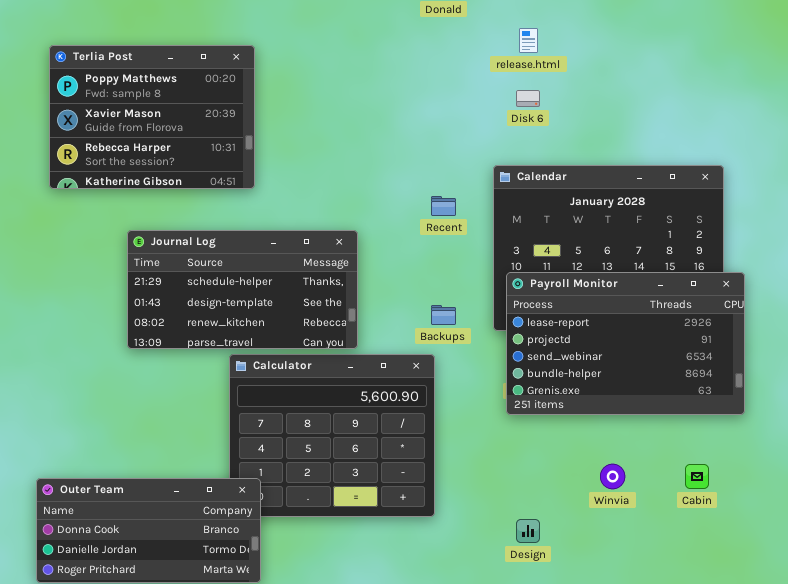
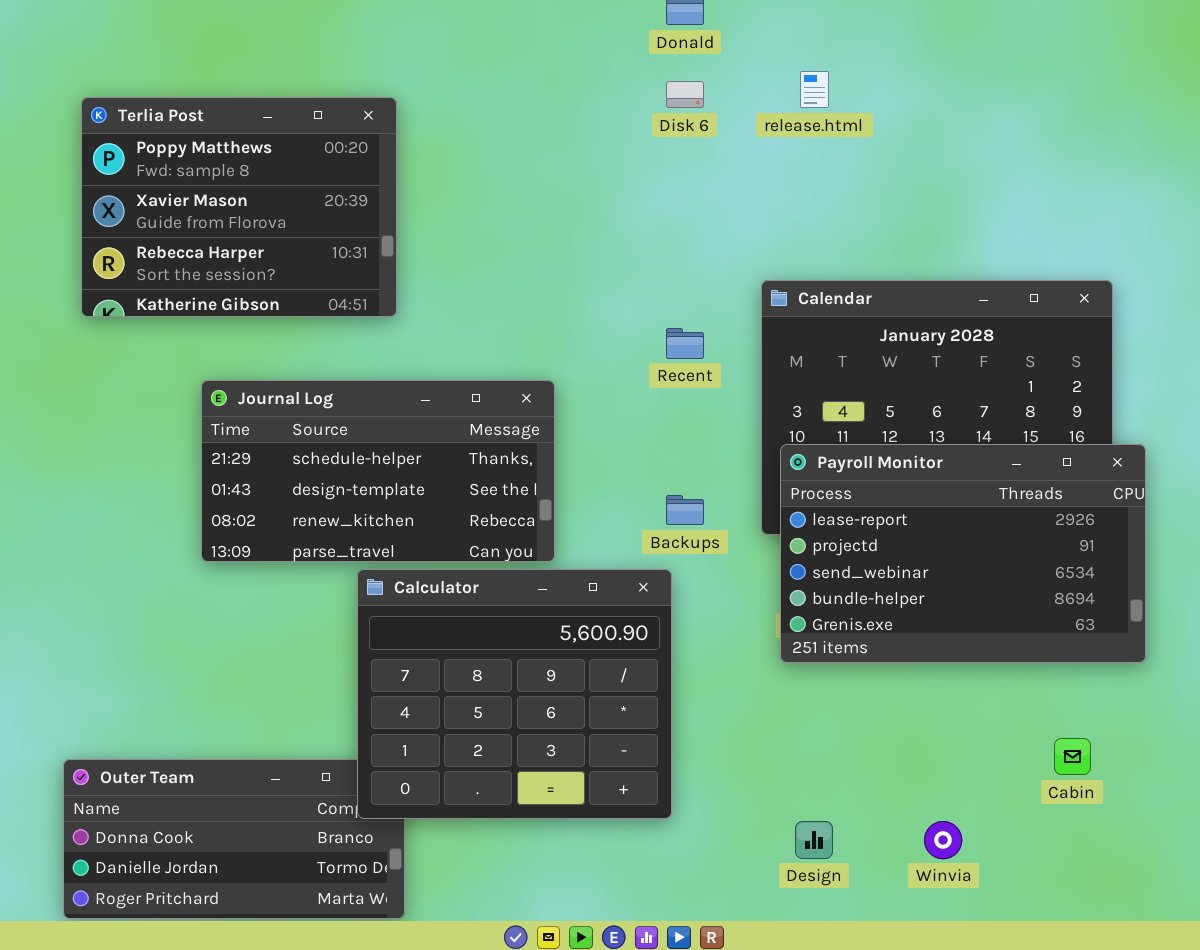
Disk 6: [516,90,540,107] -> [666,81,704,108], moved
Calculator: [229,354,435,517] -> [357,569,672,819], raised
Winvia: [600,464,625,489] -> [924,821,962,859], moved

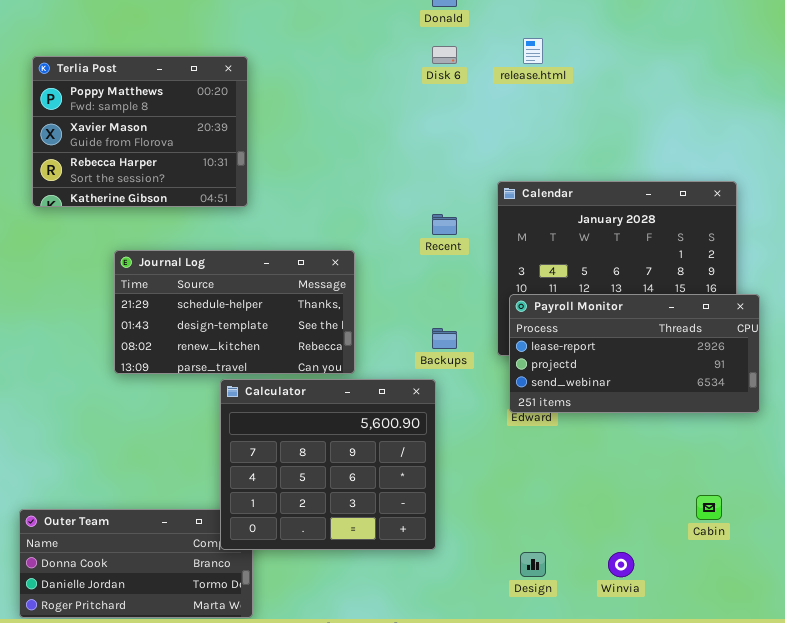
Payroll Monitor: [780,444,1146,663] -> [509,294,760,413], resized

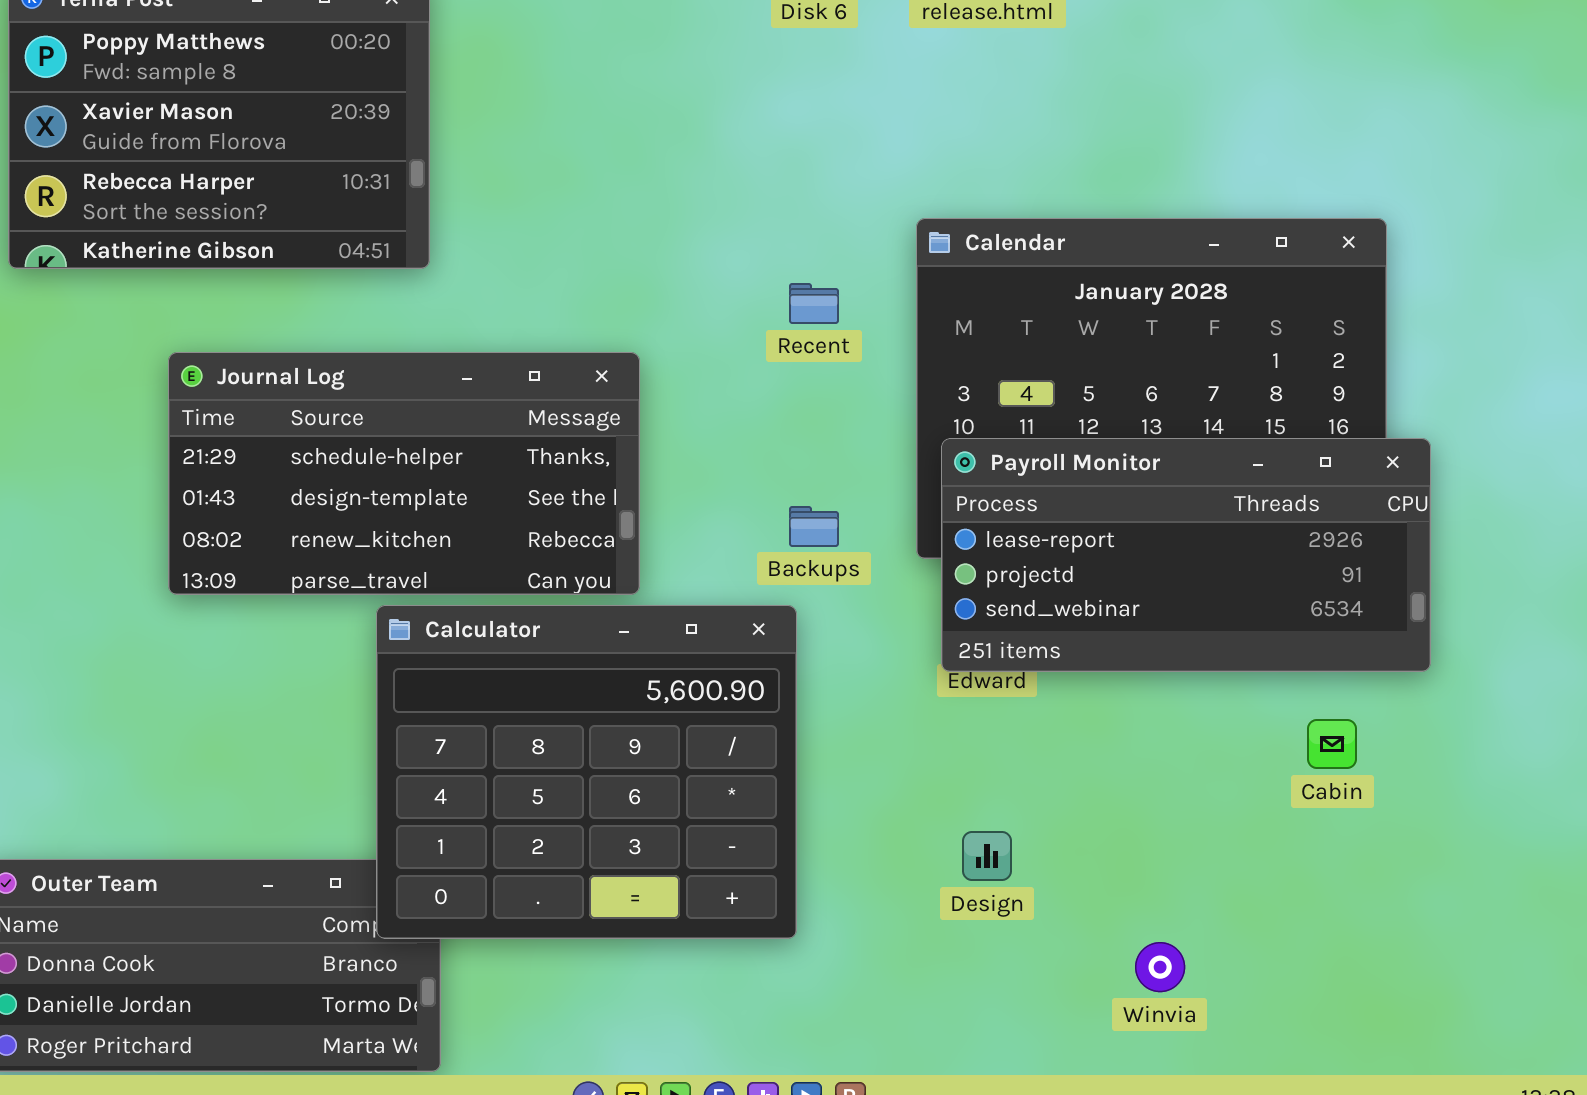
Cabin: [696,495,722,520] -> [1307,719,1357,769], moved
Design: [520,552,546,577] -> [962,831,1012,881], moved

